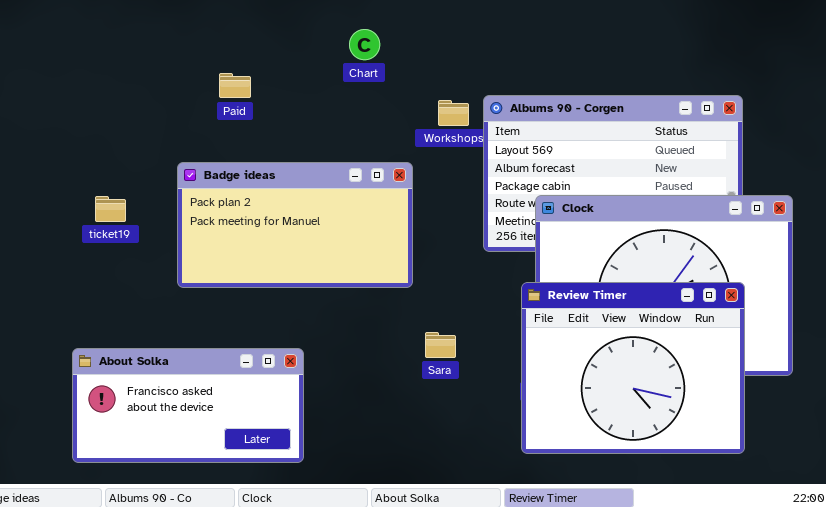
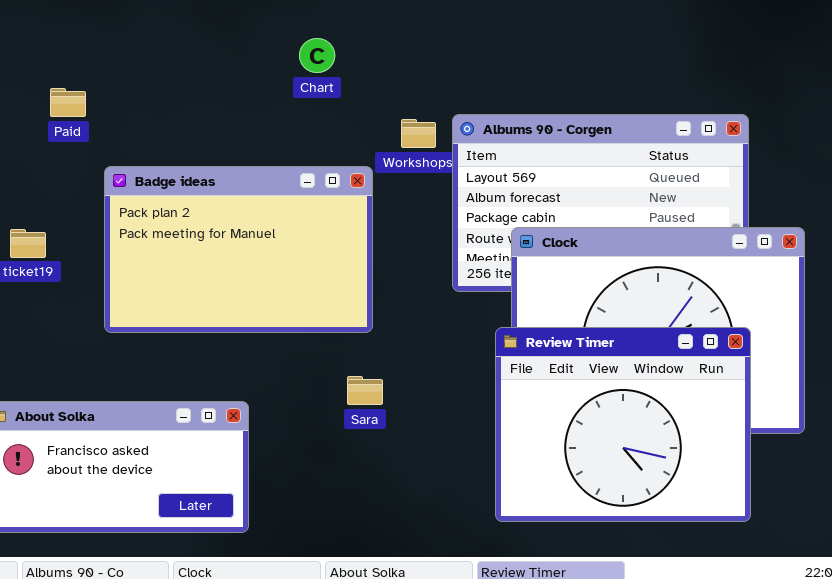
Paid: [219,73,251,98] -> [50,88,86,117], moved
Badge ideas: [177,162,413,288] -> [104,166,373,333], resized
Sara: [425,332,456,358] -> [347,376,383,405], moved

